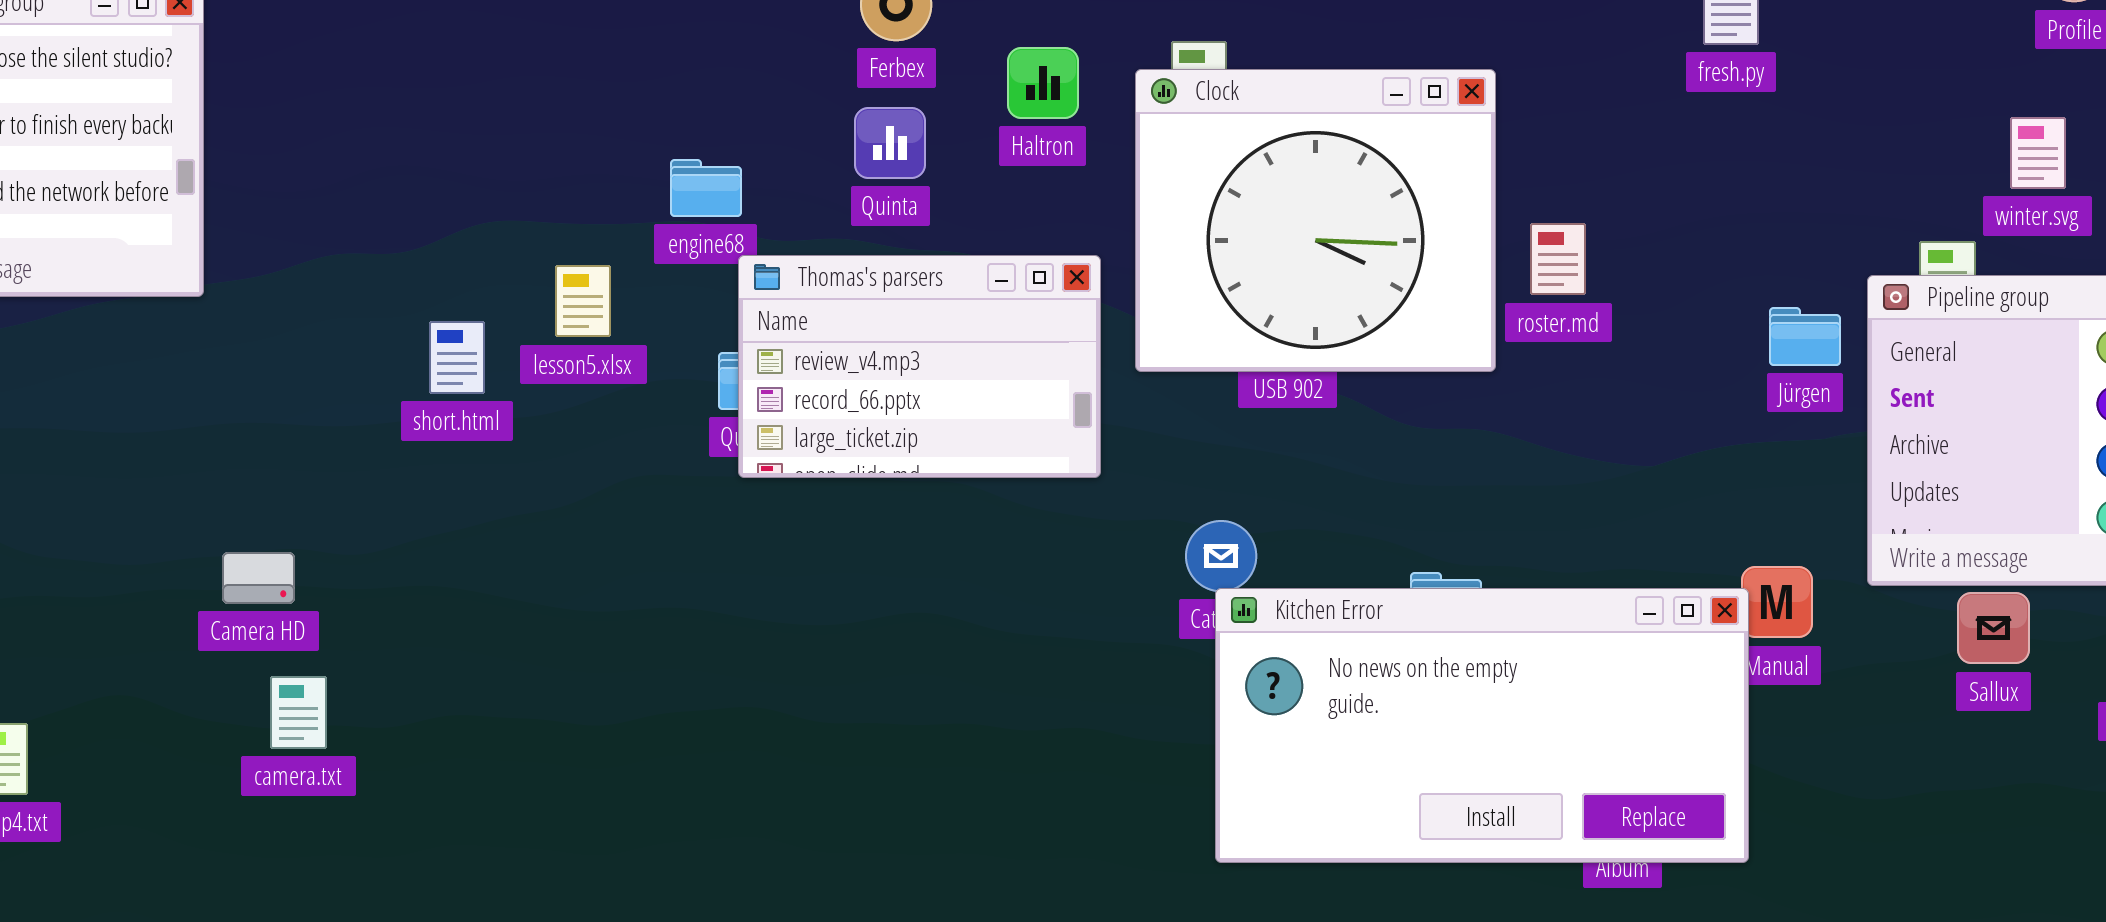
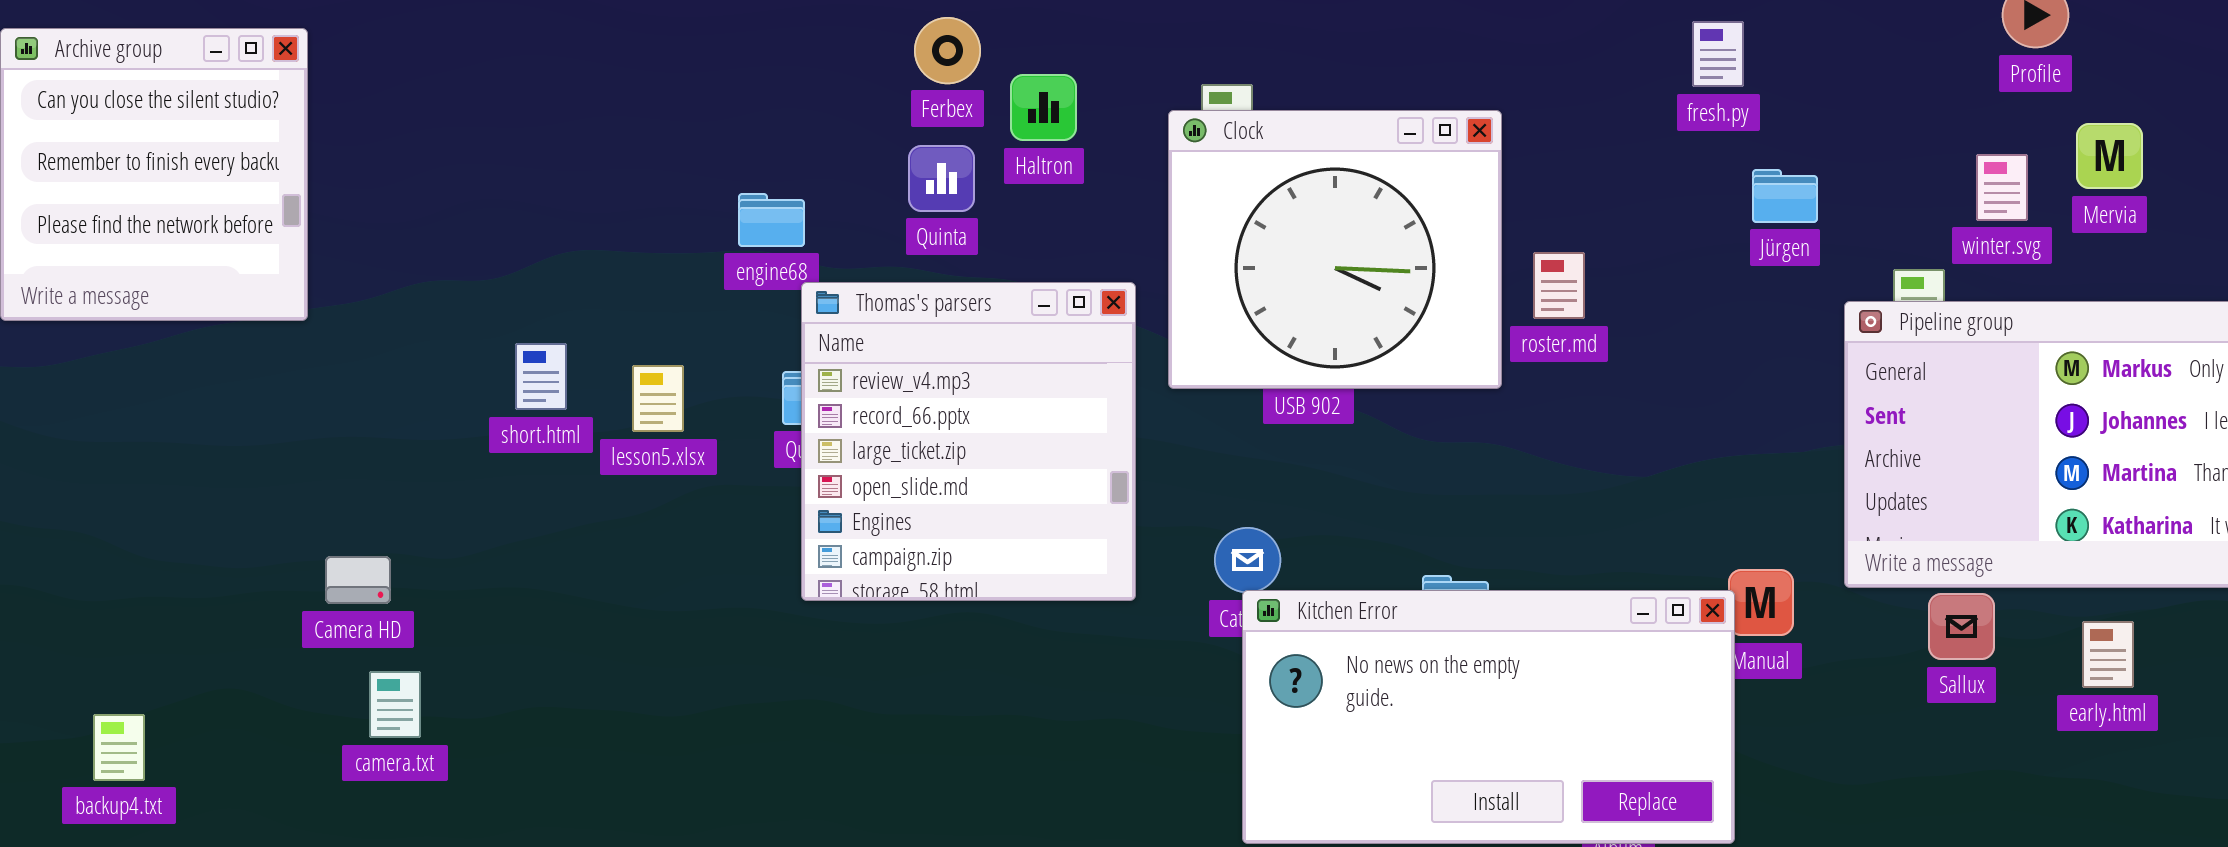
Haltron: [1007,47,1079,119] -> [1010,74,1077,141], moved
Thomas's parsers: [738,255,1101,478] -> [801,282,1136,601], resized
lesson5.xlsx: [555,265,611,337] -> [632,365,684,432], moved
Jürgen: [1769,307,1841,366] -> [1752,169,1818,223], moved

